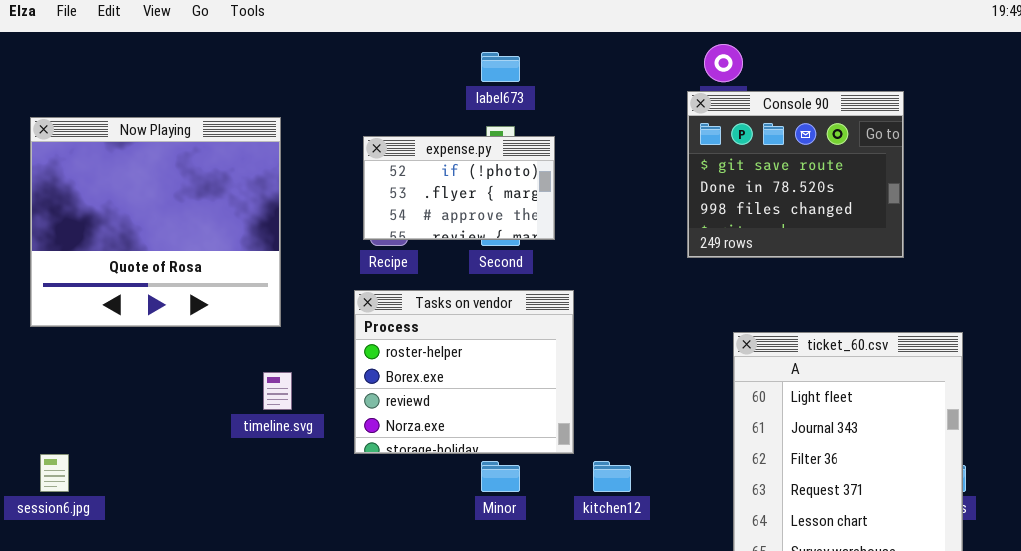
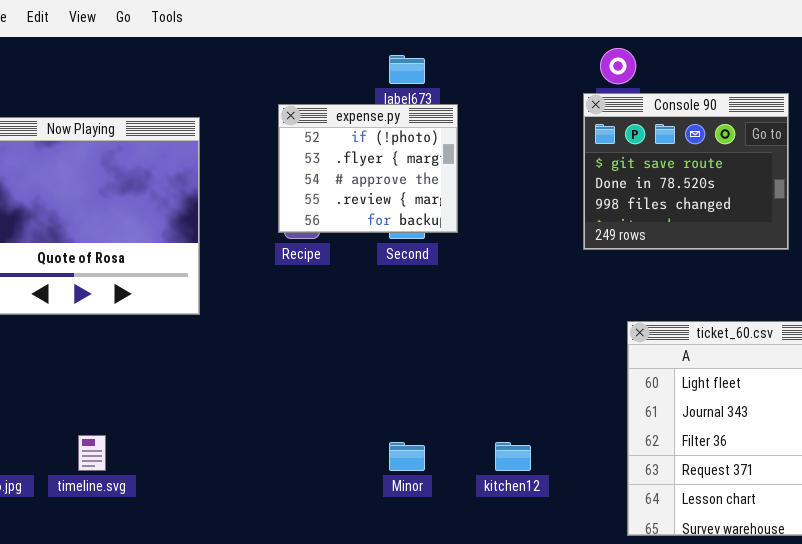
expense.py: [363,136,555,240] -> [278,104,458,233], resized
Tasks on vendor: [354,290,574,454] -> none, closed
timeline.svg: [263,372,292,410] -> [78,435,106,471], moved

